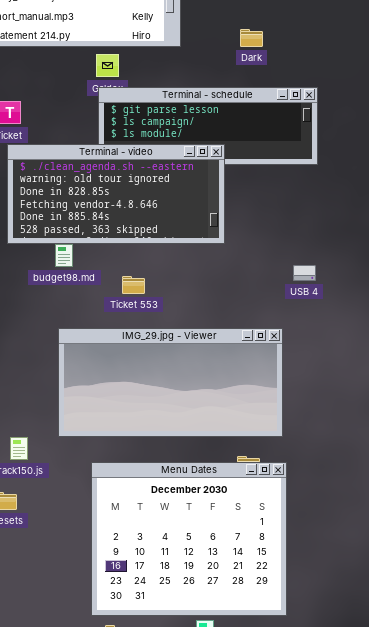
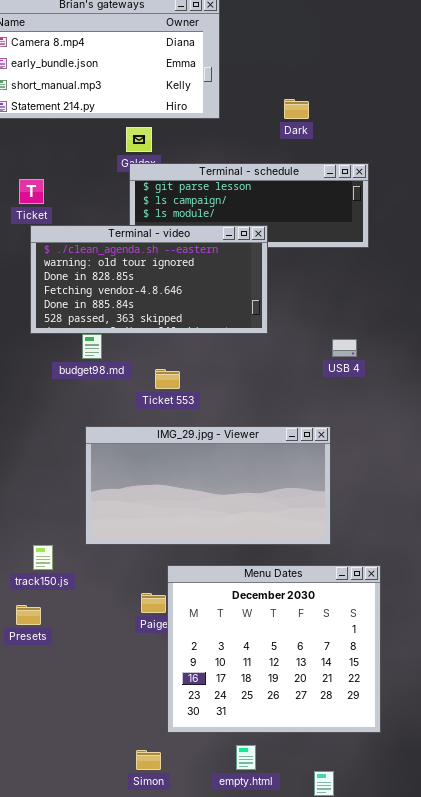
USB 4: [293,265,316,281] -> [332,339,357,357], moved
Menu Dates: [91,462,287,616] -> [167,565,381,733], moved

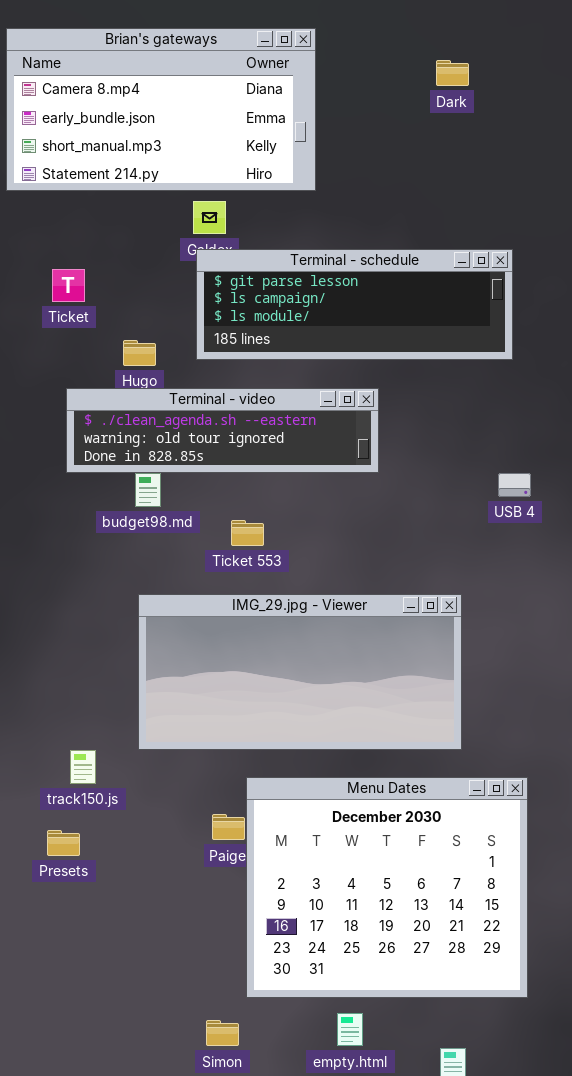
Dark: [284,99,309,119] -> [436,60,469,86], moved
Terminal - video: [30,225,268,334] -> [66,388,379,473], resized
USB 4: [332,339,357,357] -> [498,473,531,497], moved

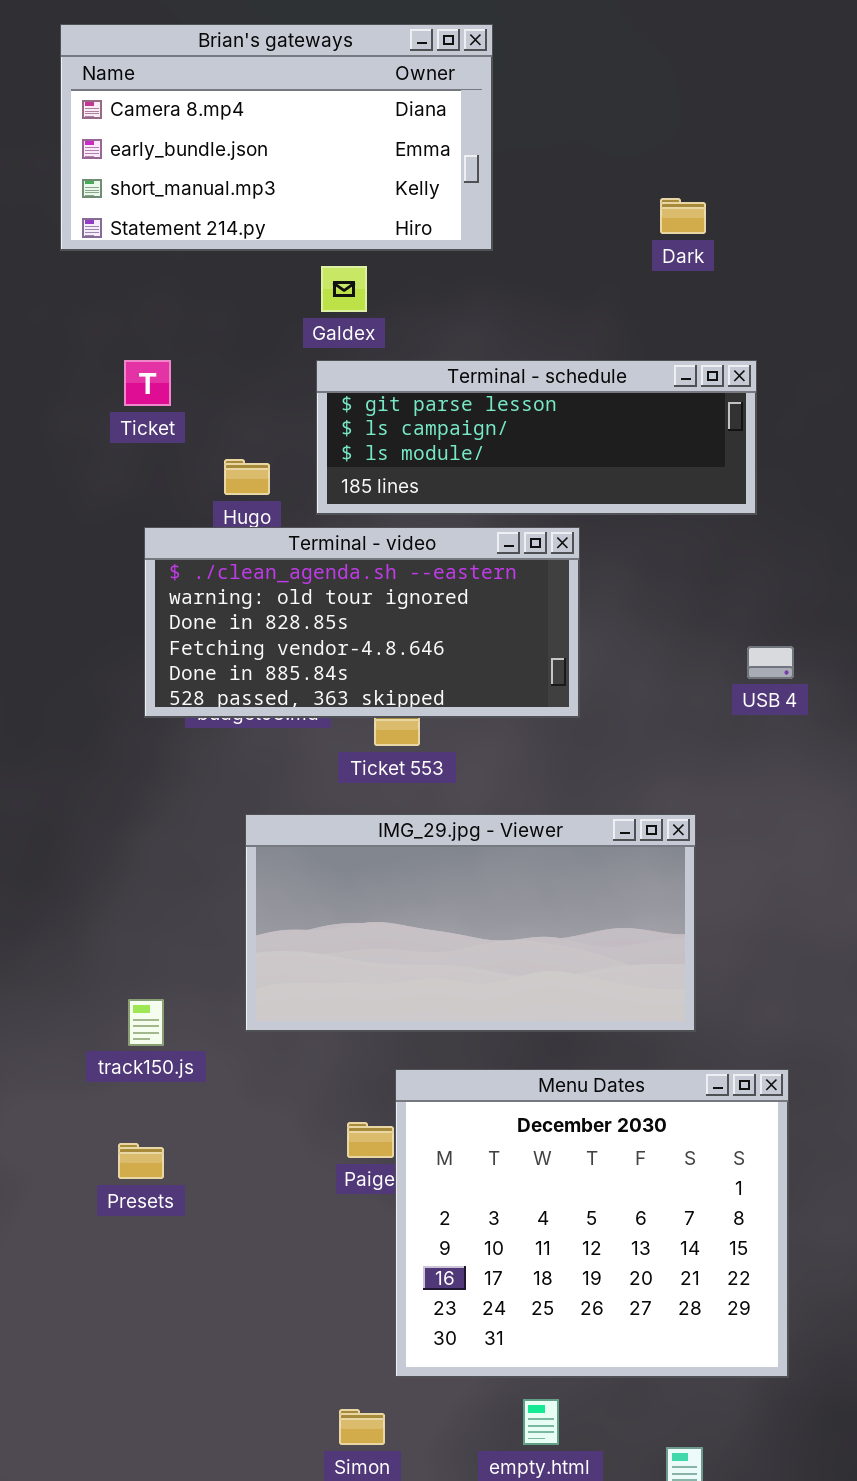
Dark: [436,60,469,86] -> [660,198,706,234], moved
Terminal - schedule: [196,249,513,360] -> [316,360,757,515], moved
Terminal - video: [66,388,379,473] -> [144,527,580,718], resized
track150.js: [70,750,96,784] -> [128,999,164,1046], moved

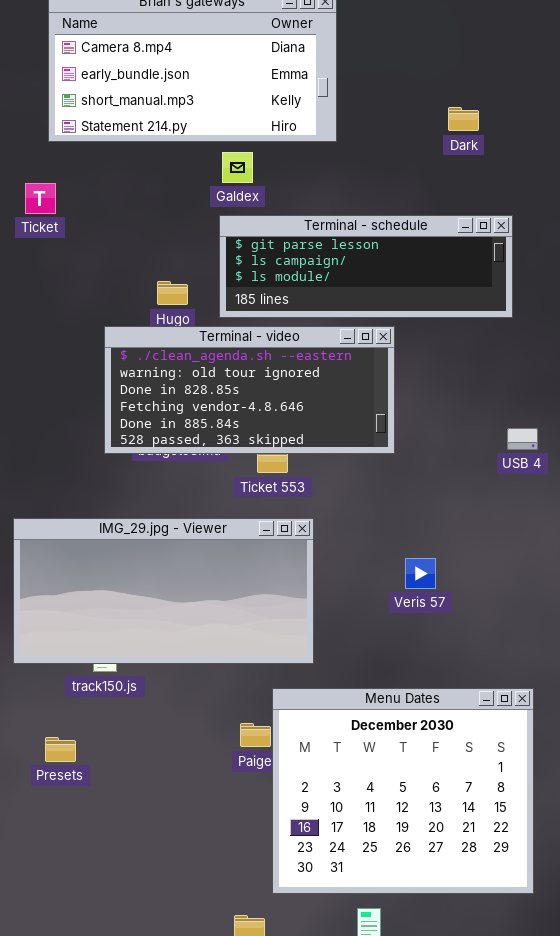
Ticket: [124,360,171,406] -> [25,183,56,214], moved
USB 4: [747,646,794,679] -> [507,428,538,450], moved
IMG_29.jpg - Viewer: [245,814,696,1032] -> [13,518,314,664], moved
Presets: [118,1143,164,1179] -> [45,737,76,762], moved

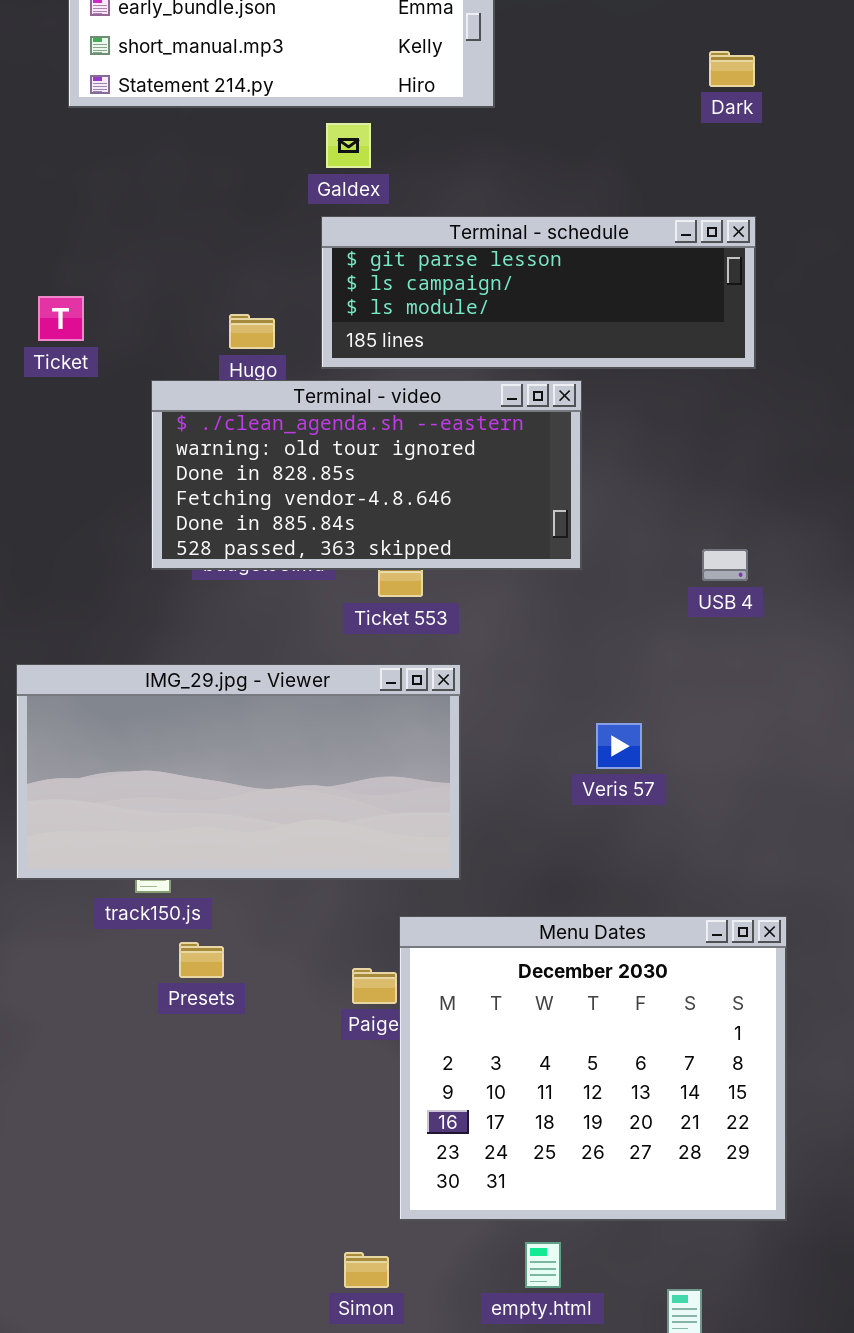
Dark: [448,107,479,131] -> [709,51,755,87], moved
Ticket: [25,183,56,214] -> [38,296,84,341], moved
USB 4: [507,428,538,450] -> [702,549,748,581], moved
Presets: [45,737,76,762] -> [179,942,224,978], moved

